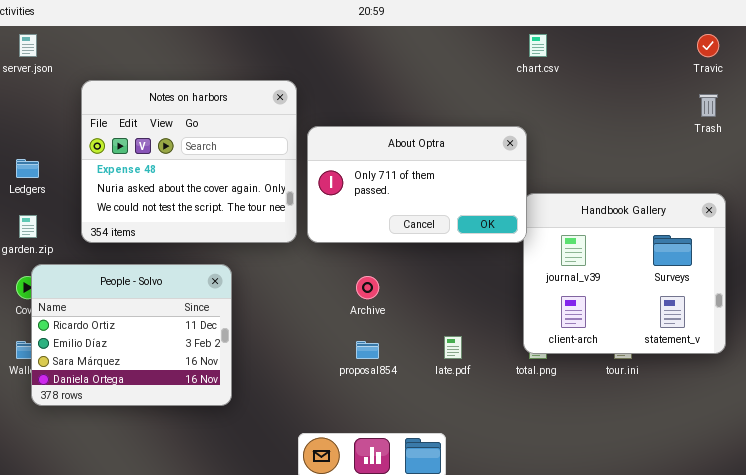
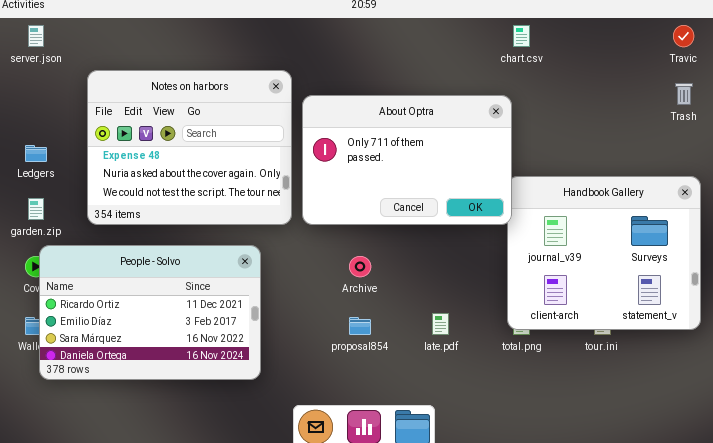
About Optra: [307,126,527,243] -> [302,95,512,225], resized
People - Solvo: [31,264,232,406] -> [39,245,261,380], resized

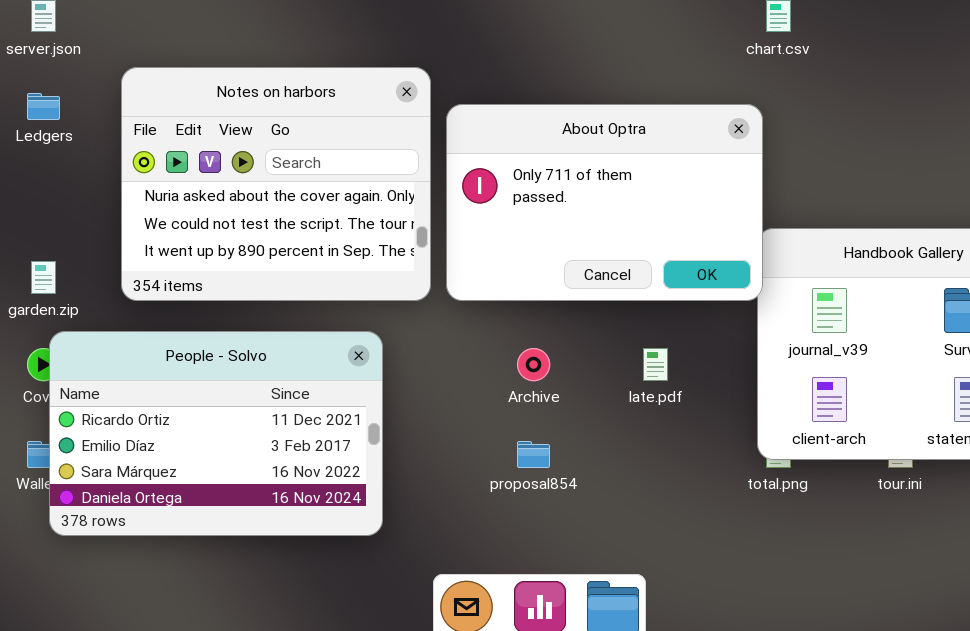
Notes on harbors: [87,70,292,225] -> [121,67,431,301], scrolled down 1 row
Ledgers: [25,145,47,162] -> [27,93,60,120], moved
late.pdf: [432,313,449,335] -> [643,348,668,381], moved

